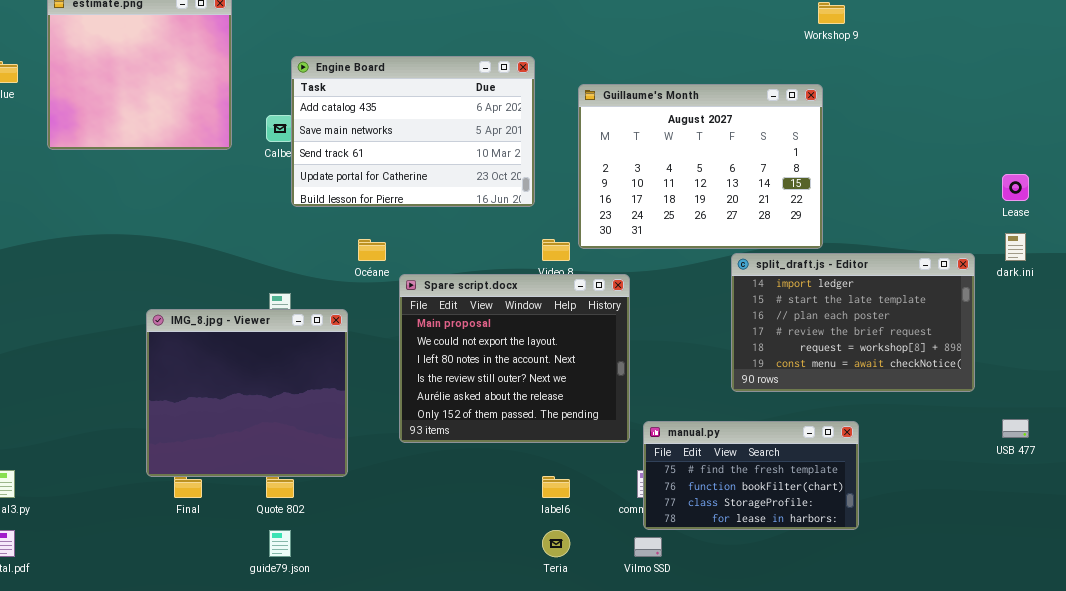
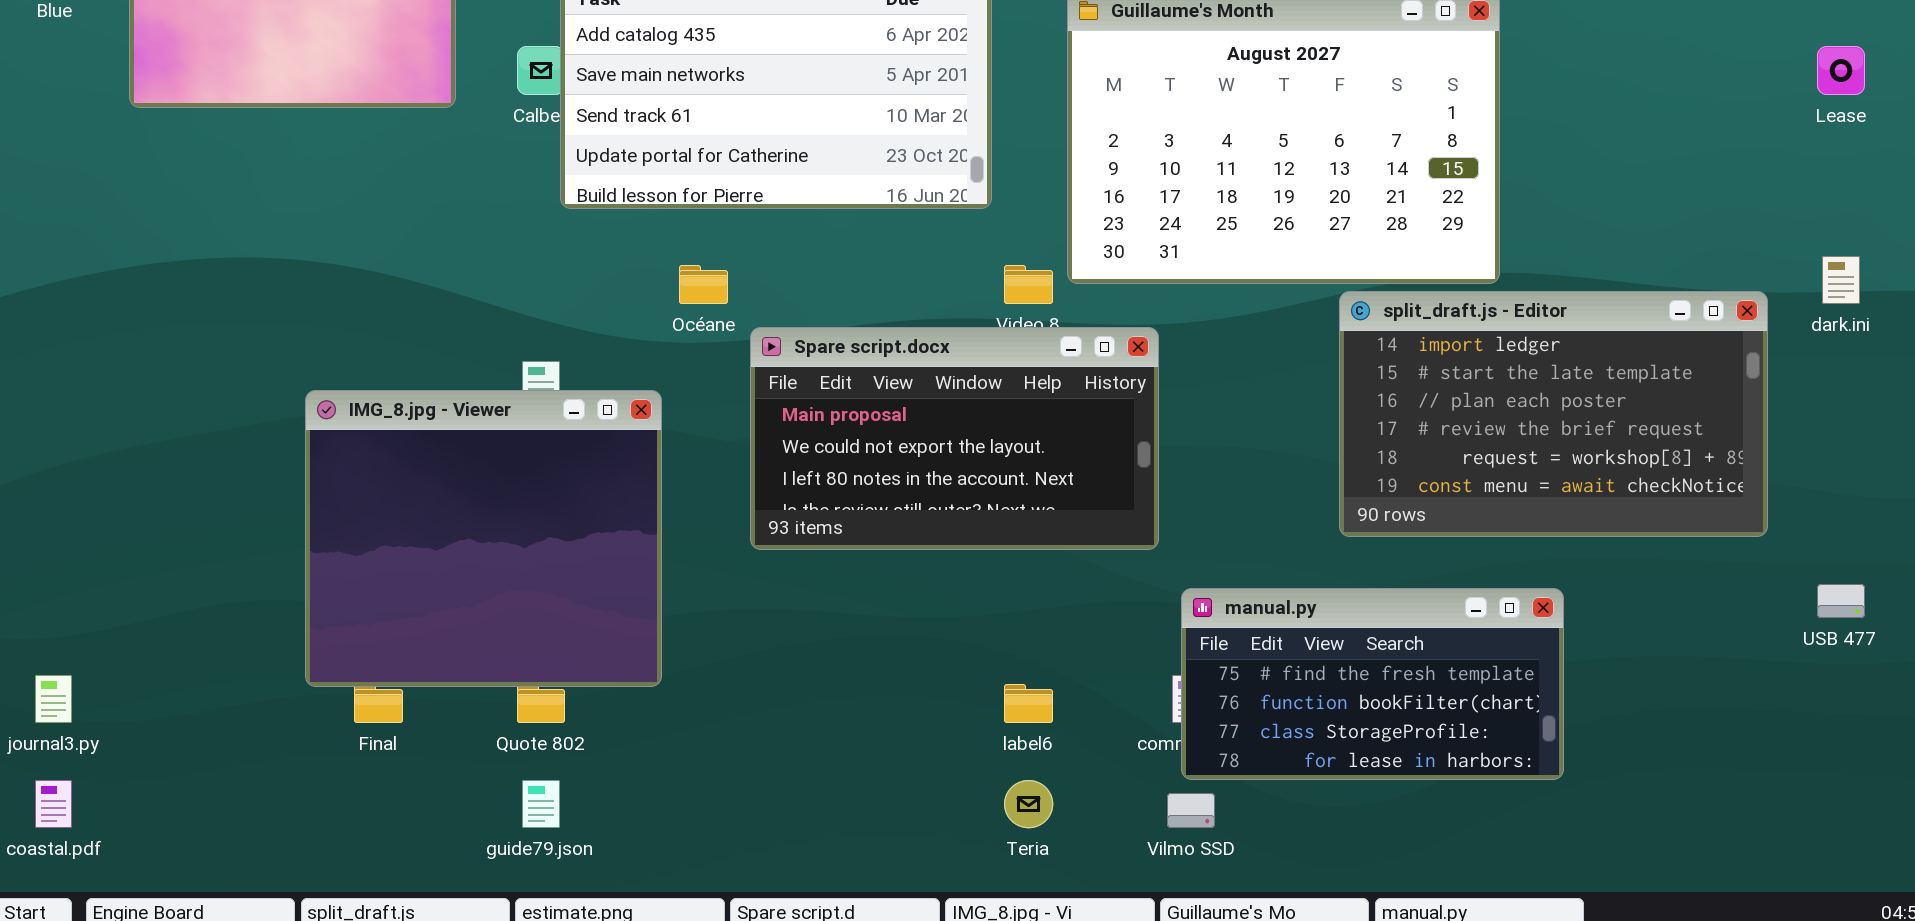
Lease: [1002,174,1029,201] -> [1817,46,1865,95], moved
Spare script.docx: [399,274,630,443] -> [750,327,1159,550], resized

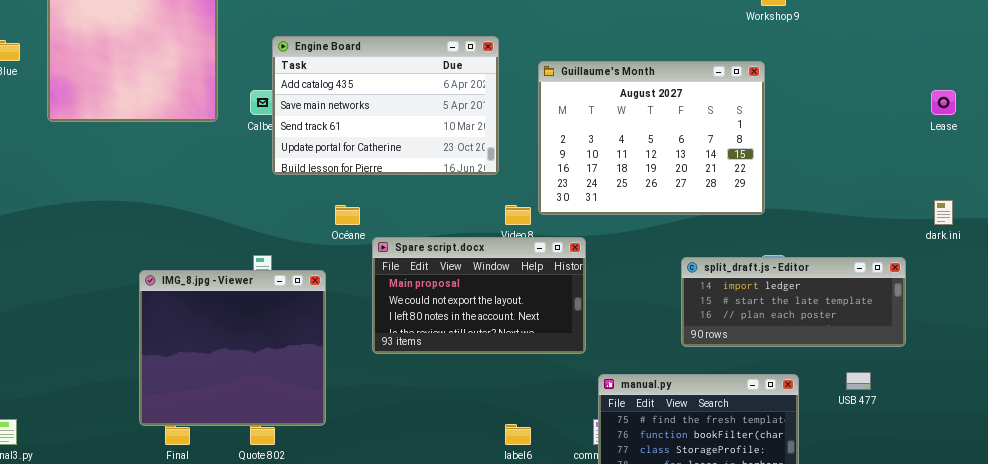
split_draft.js - Editor: [1339,291,1768,537] -> [681,257,906,347], resized
USB 477: [1817,584,1865,618] -> [846,372,871,390], moved

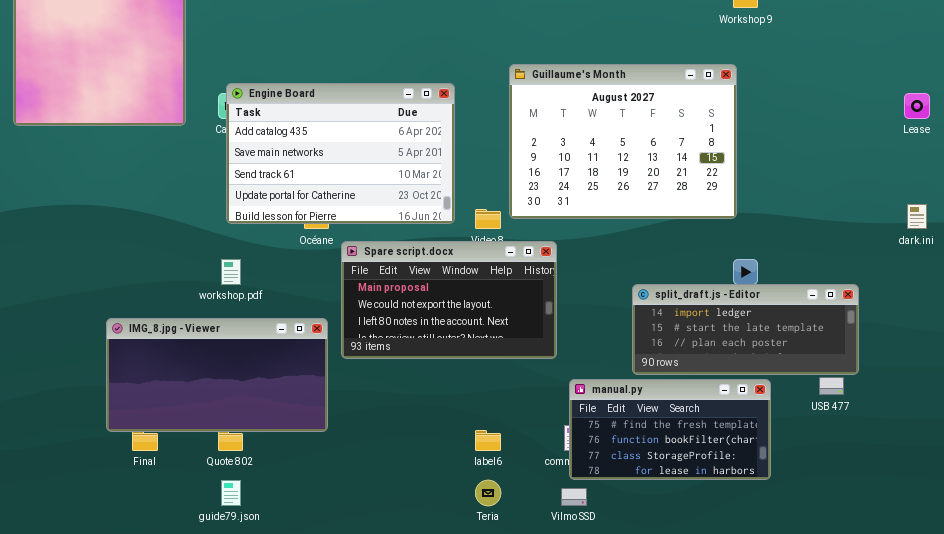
Engine Board: [272,36,499,175] -> [226,83,455,224], moved
split_draft.js - Editor: [681,257,906,347] -> [632,284,859,375], moved
IMG_8.jpg - Viewer: [139,270,326,426] -> [106,318,328,432], resized

